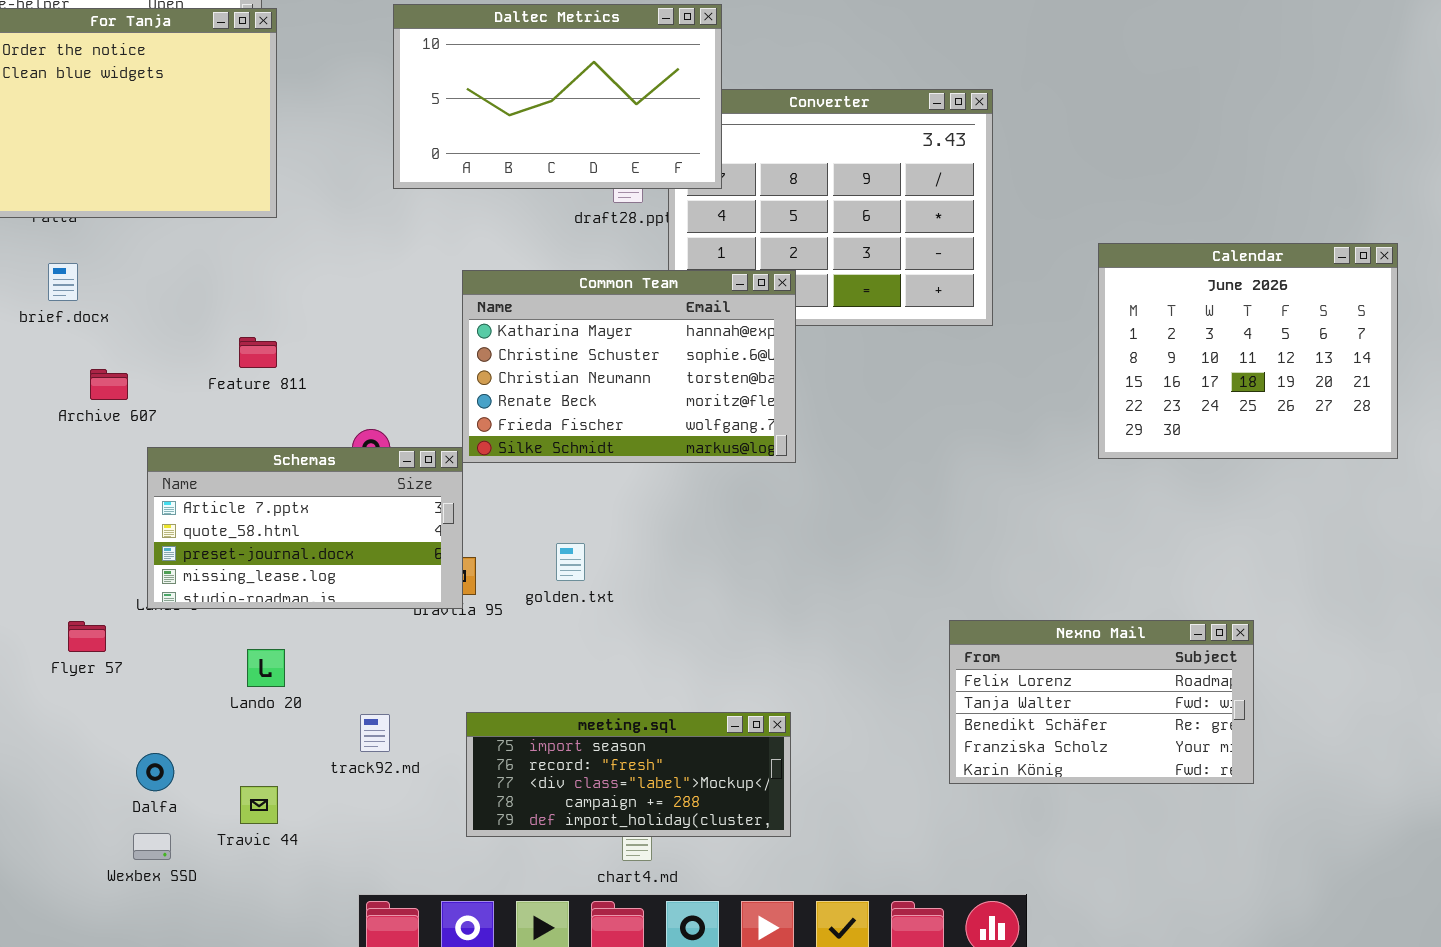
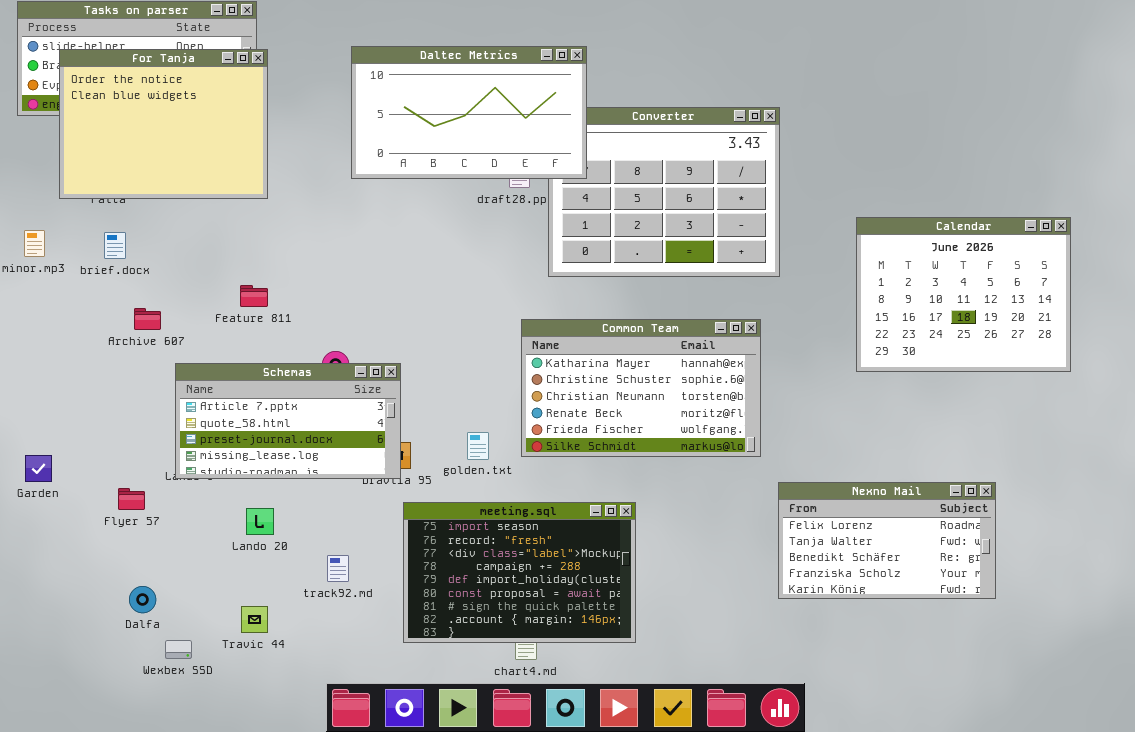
Common Team: [462,270,796,463] -> [521,319,761,457], moved
Nexno Mail: [949,620,1254,784] -> [778,482,996,599], moved
meeting.sql: [466,712,791,837] -> [403,502,636,643], resized
Dalfa: [136,753,174,791] -> [129,586,156,613], moved

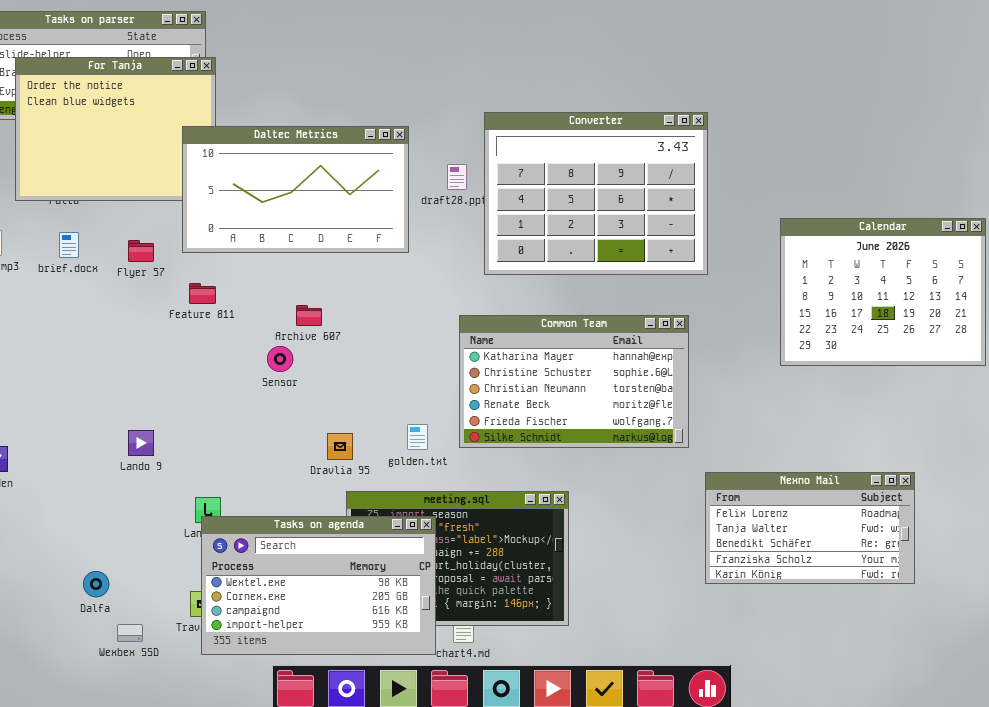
Daltec Metrics: [351,46,587,179] -> [182,126,409,253], moved
Archive 607: [134,308,161,330] -> [296,305,322,326], moved
Schemas: [175,363,401,479] -> none, closed
Flyer 57: [118,488,145,510] -> [128,240,154,262], moved
Tasks on agenda: none -> [201,516,436,655], opened

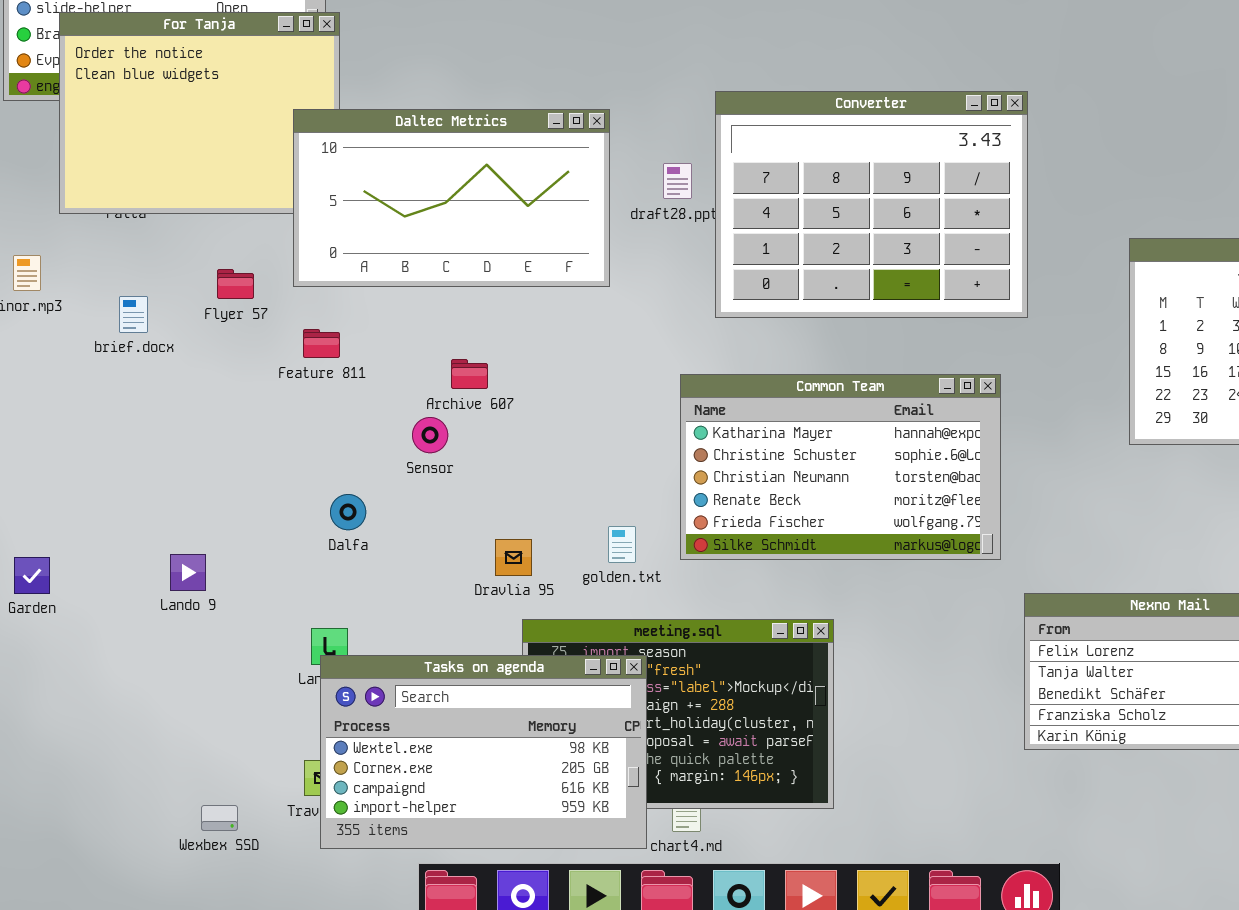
brief.docx: [59,232,79,258] -> [119,296,148,333], moved
Lando 9: [128,430,154,456] -> [170,554,206,591], moved
Dalfa: [83,571,109,597] -> [330,494,366,530], moved

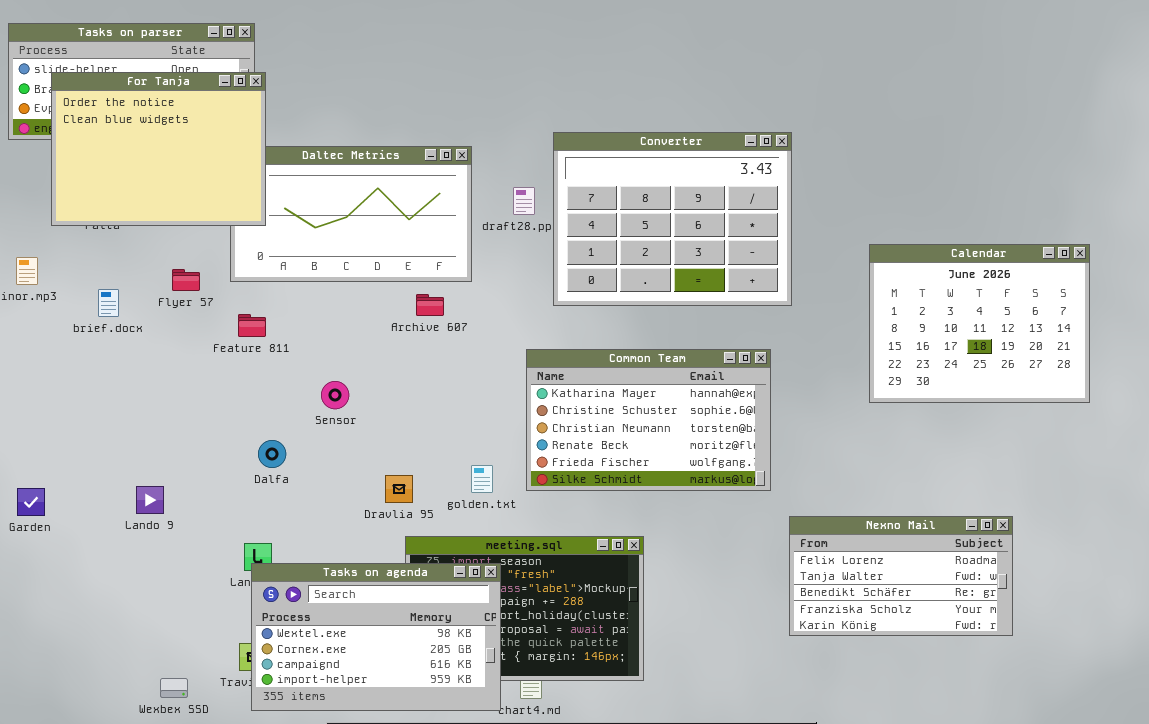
For Tanja: [59,12,340,214] -> [51,72,266,226], raised
Archive 607: [451,359,488,389] -> [416,294,444,316], moved

